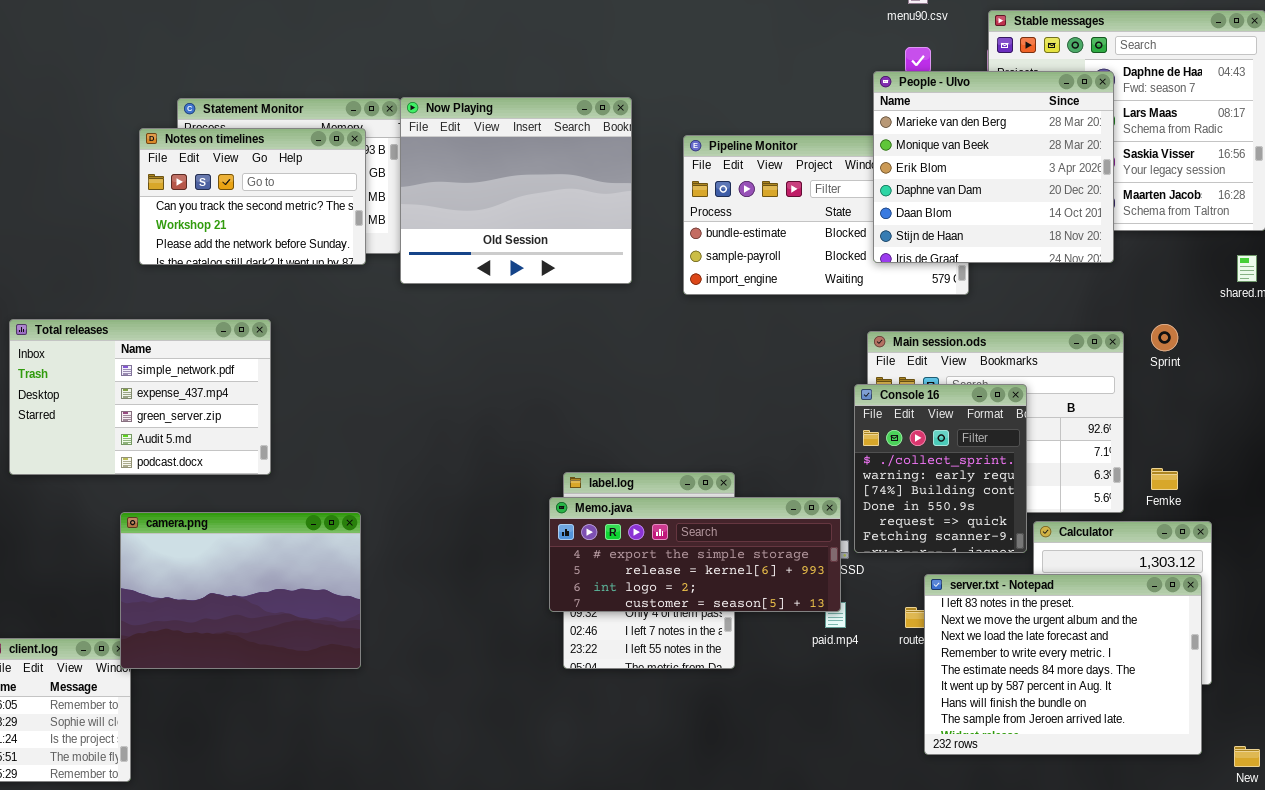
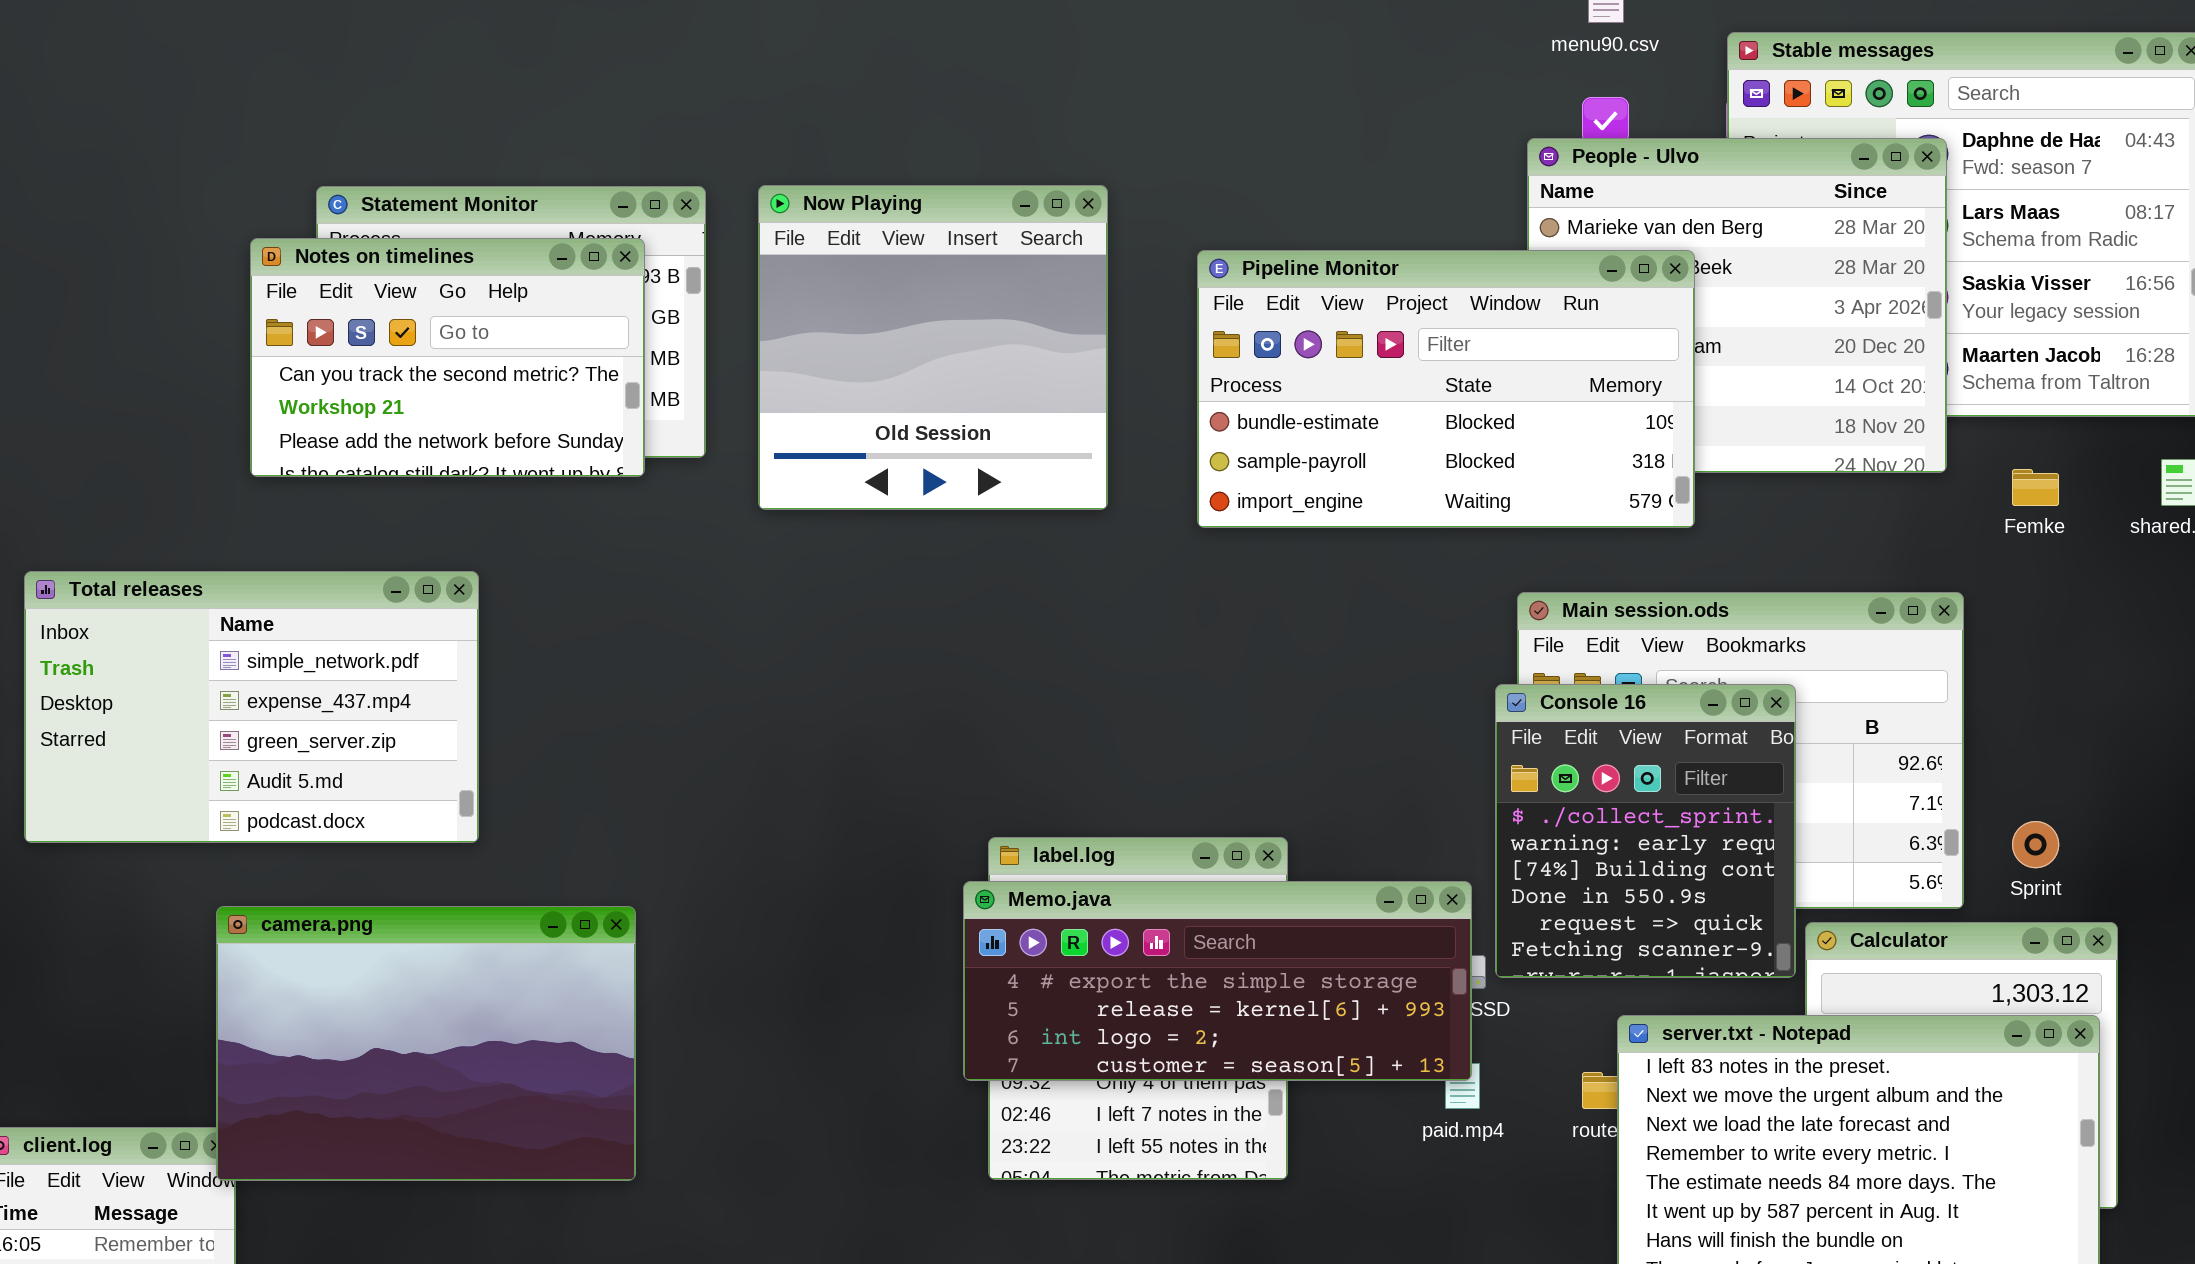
Now Playing: [400,97,632,284] -> [758,185,1108,510], resized
Pipeline Monitor: [683,135,969,295] -> [1197,250,1695,528], raised
Sprint: [1151,324,1178,351] -> [2012,821,2059,868], moved
Femke: [1151,468,1178,490] -> [2012,469,2059,506], moved

